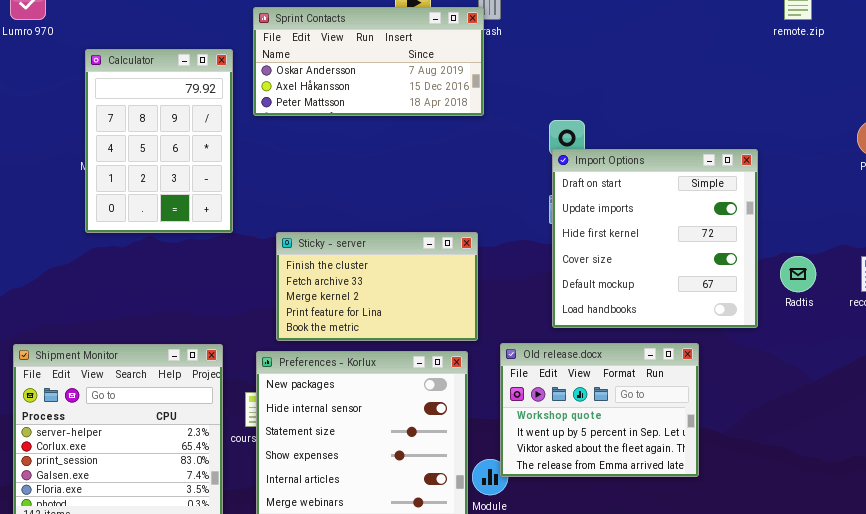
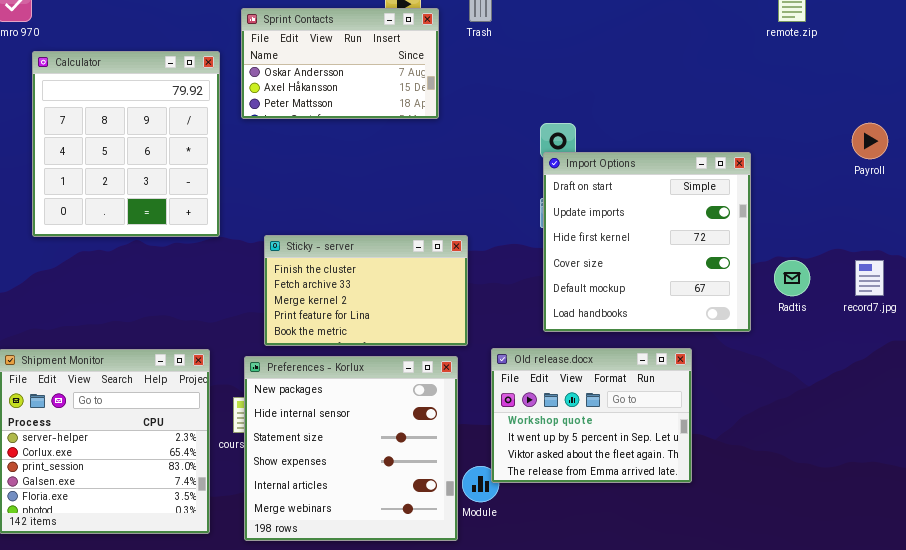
Sprint Contacts: [253,7,484,116] -> [241,8,439,119], resized
Calculator: [85,49,233,233] -> [32,51,220,237], resized

